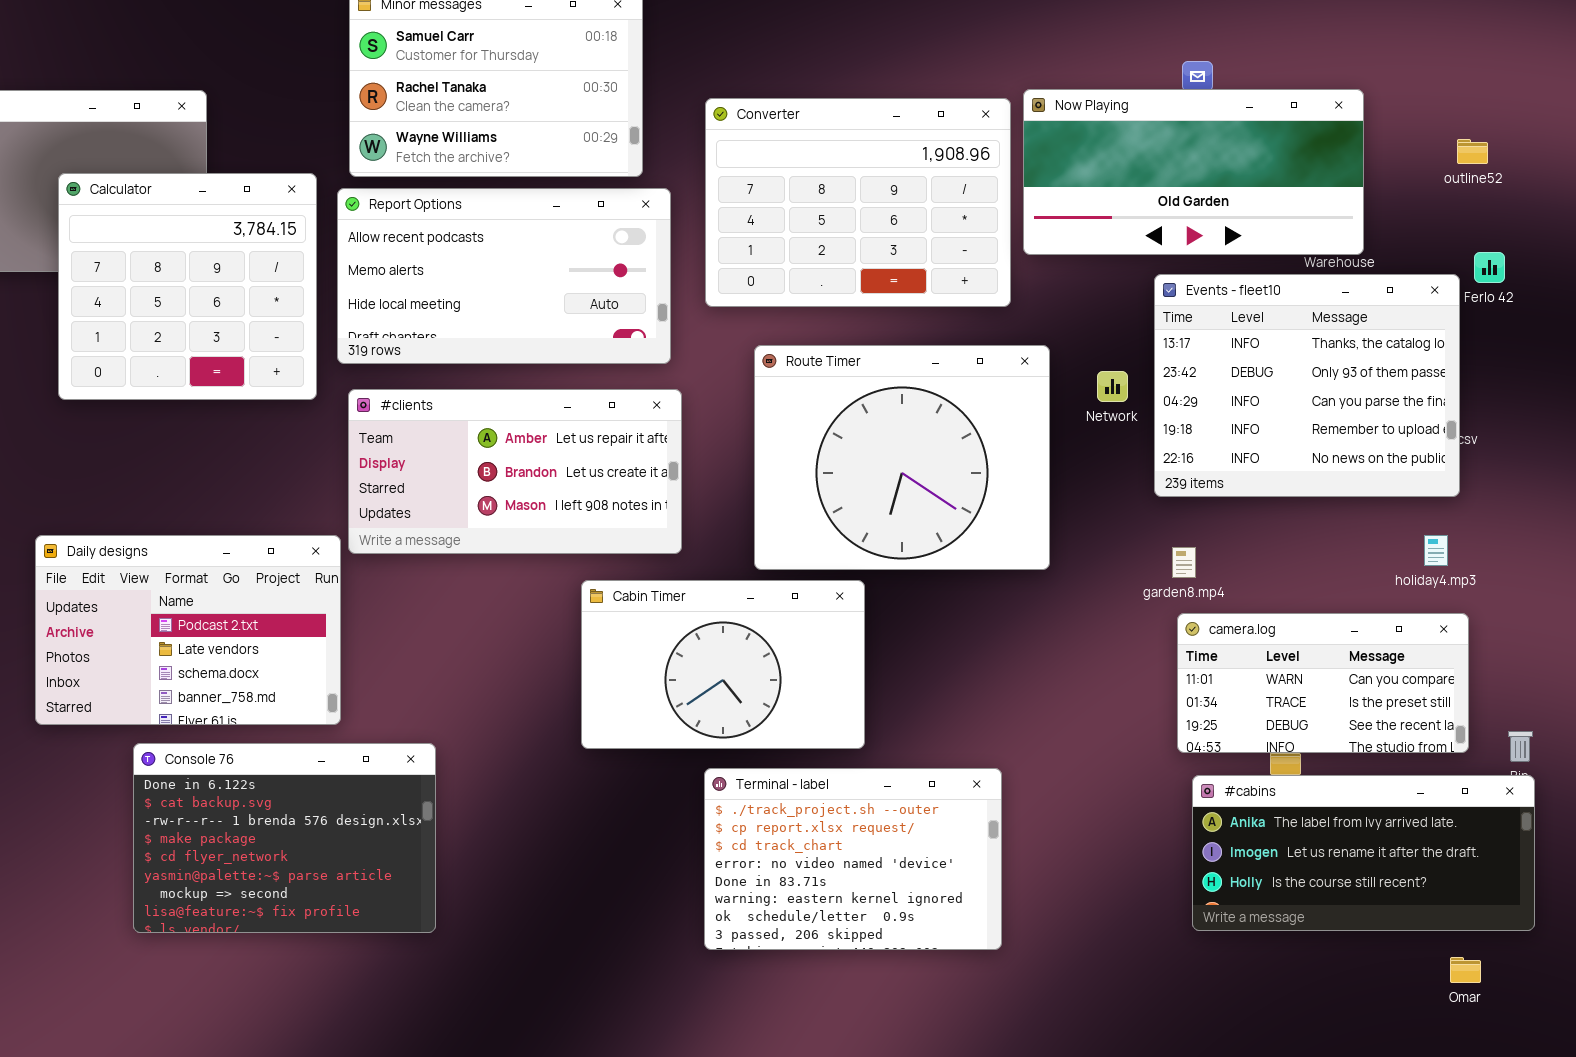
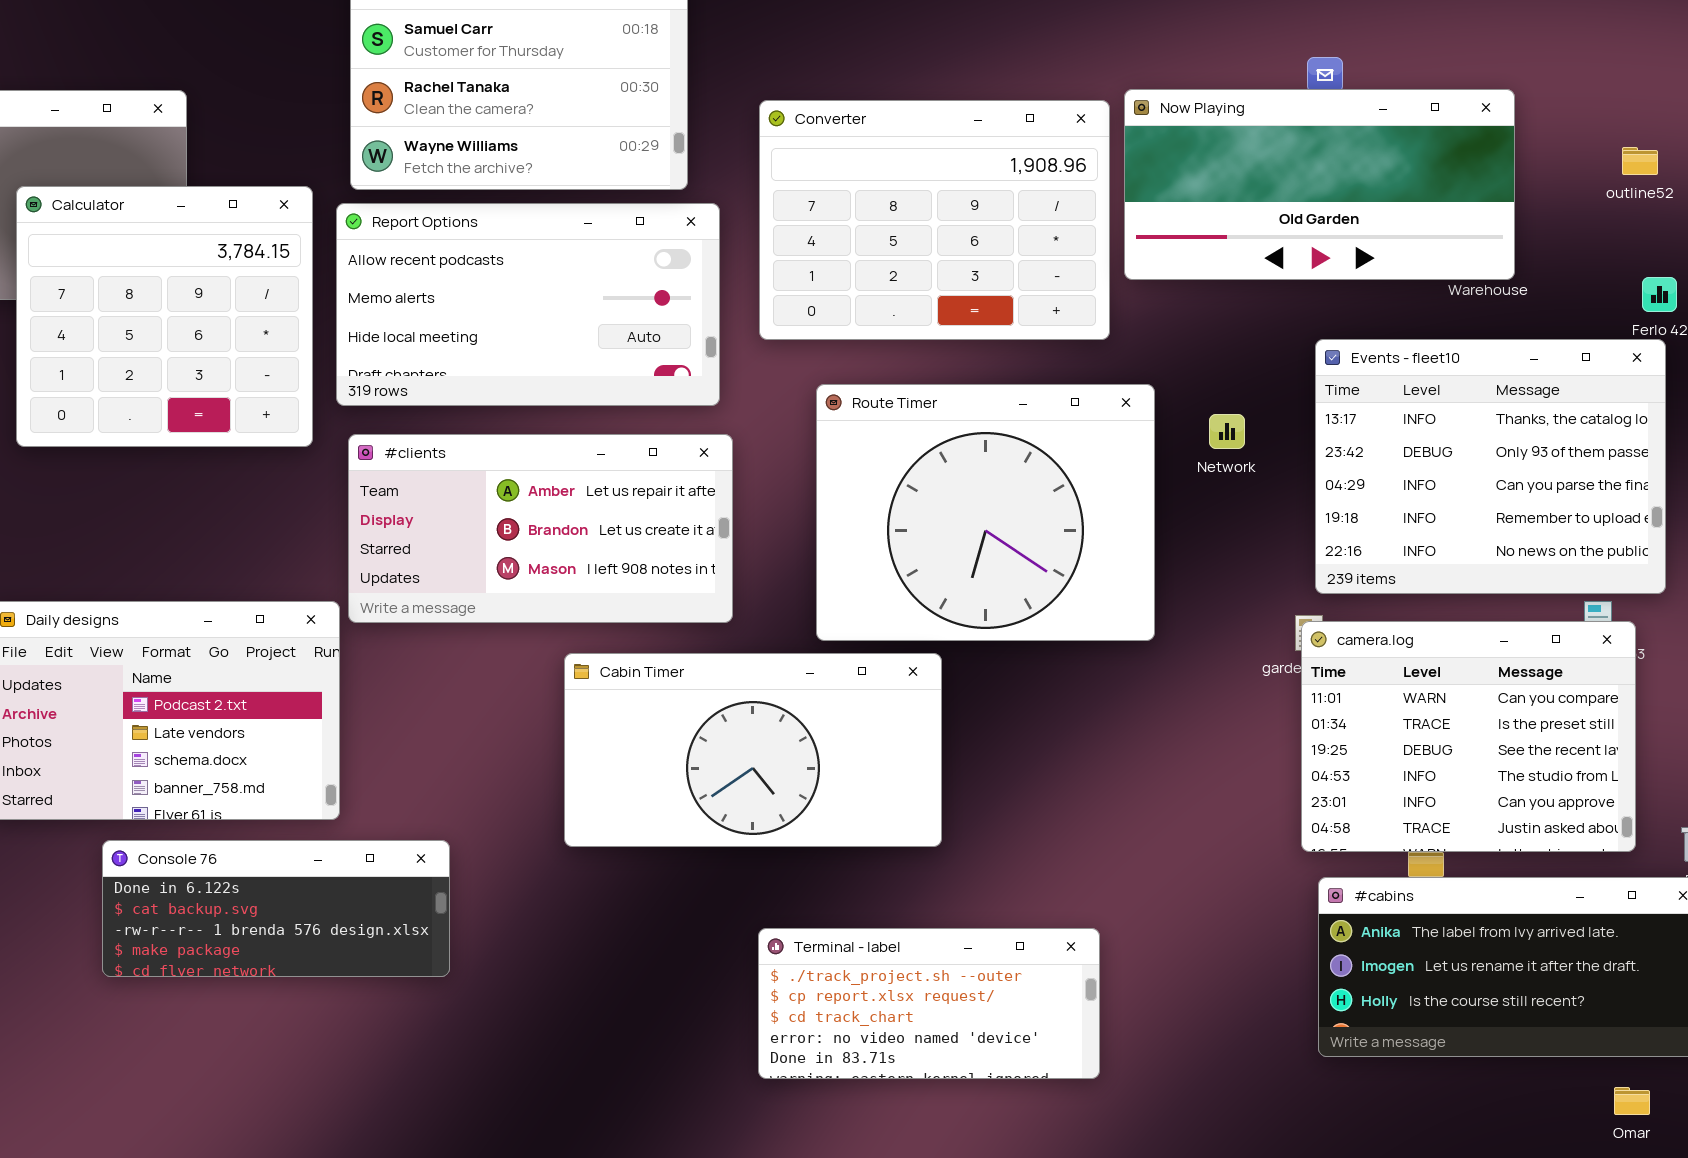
Events - fleet10: [1154,274,1460,497] -> [1315,339,1666,594], moved
Cabin Timer: [581,580,865,749] -> [564,653,942,847], resized
camera.log: [1177,613,1469,753] -> [1301,621,1636,852], resized
Console 76: [133,743,436,933] -> [102,840,450,977], resized
Terminal - label: [704,768,1002,950] -> [758,928,1100,1079], resized

